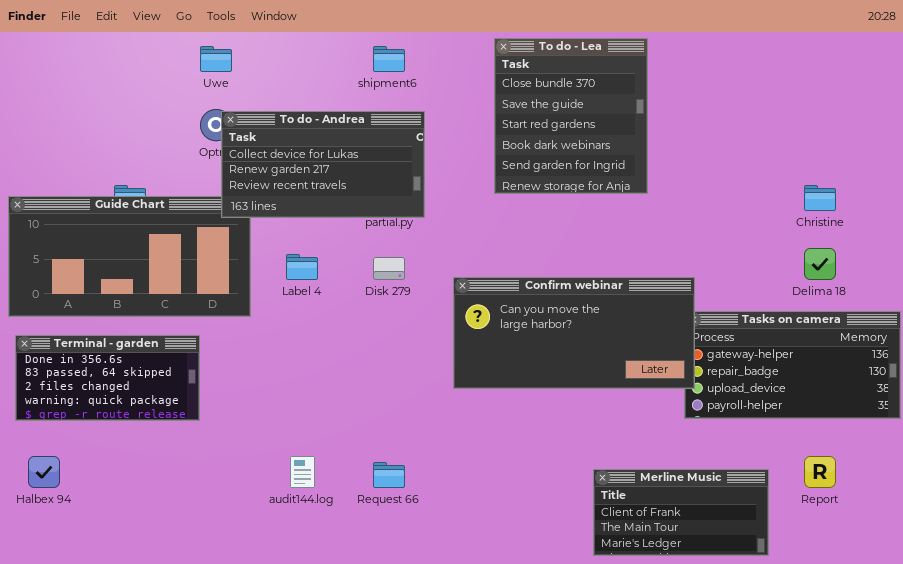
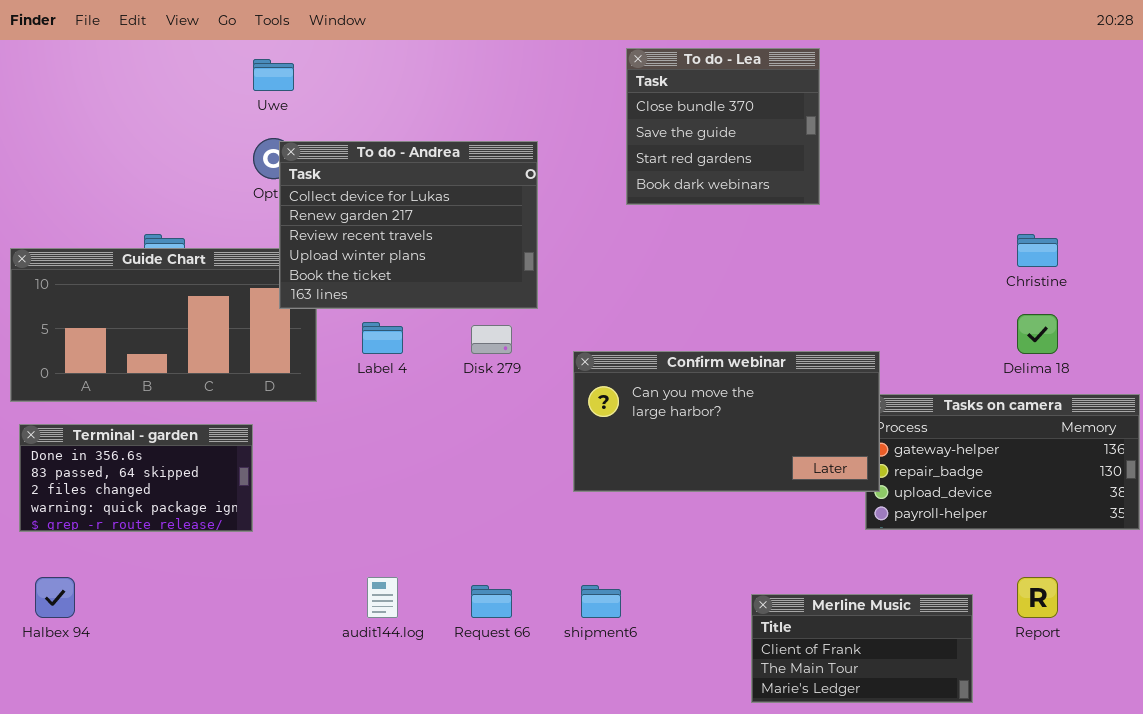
To do - Lea: [494,38,648,194] -> [626,48,820,205], resized
shipment6: [373,46,405,72] -> [581,585,621,618], moved
To do - Andrea: [221,111,425,218] -> [279,141,538,309], resized

